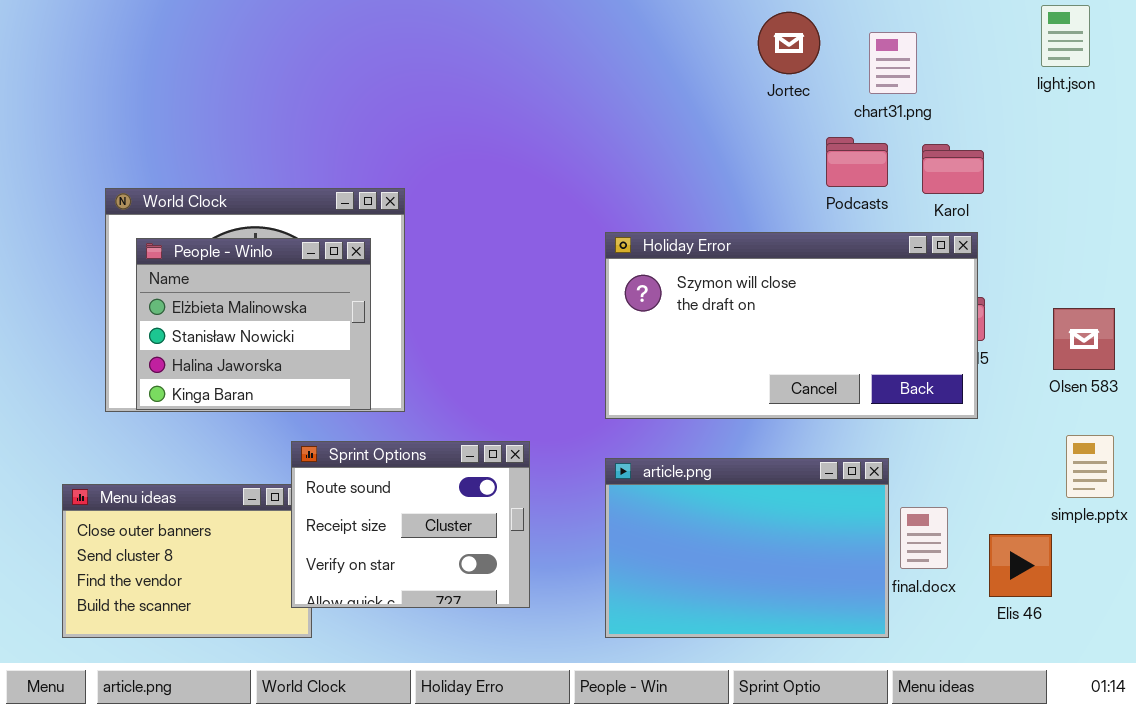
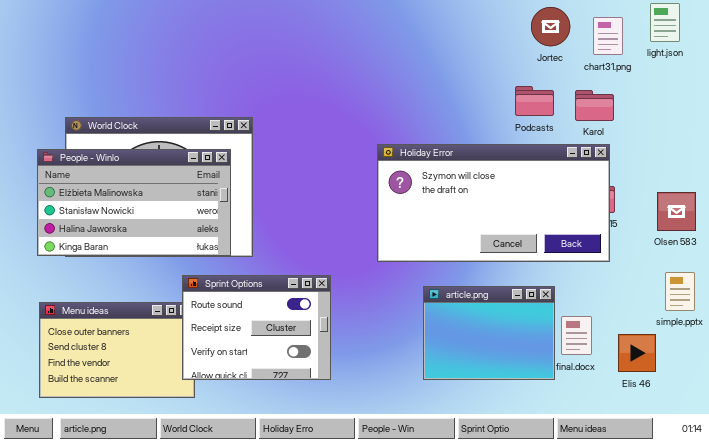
Jortec: [758,12,820,74] -> [531,7,570,46], moved
chart31.png: [869,32,917,94] -> [593,17,623,55], moved
People - Winlo: [136,238,371,410] -> [37,149,231,256], resized
article.png: [605,458,889,638] -> [423,286,555,380], resized

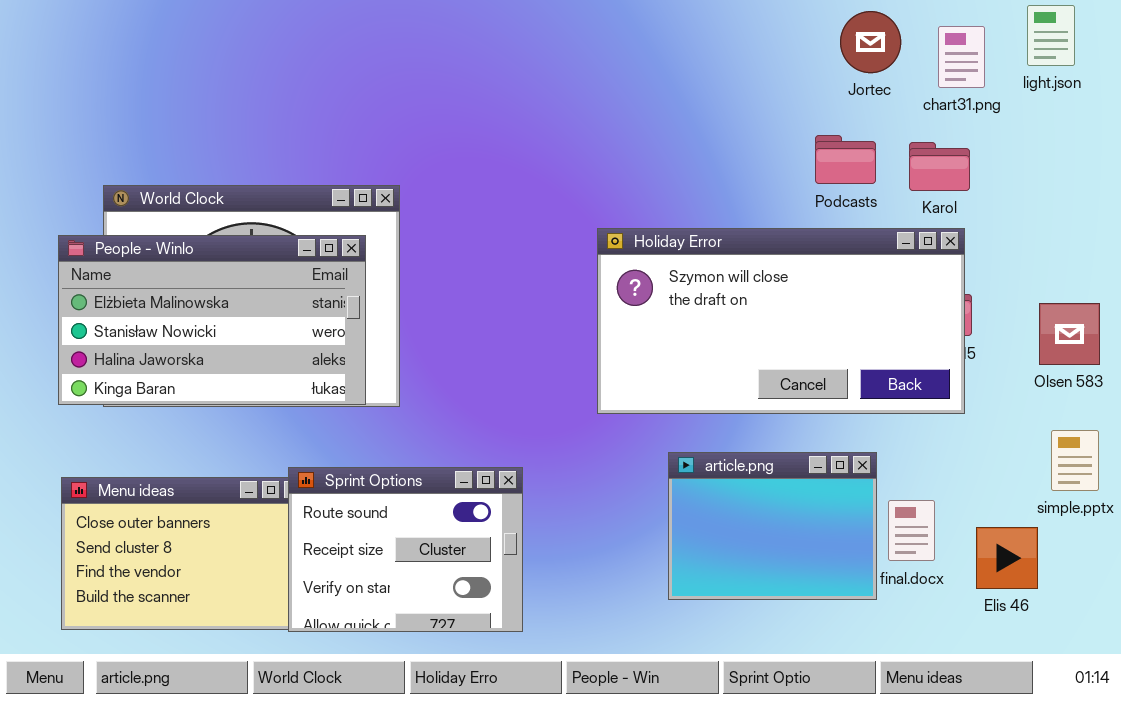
Sprint Options: [182,275,331,380] -> [288,467,523,632], moved

